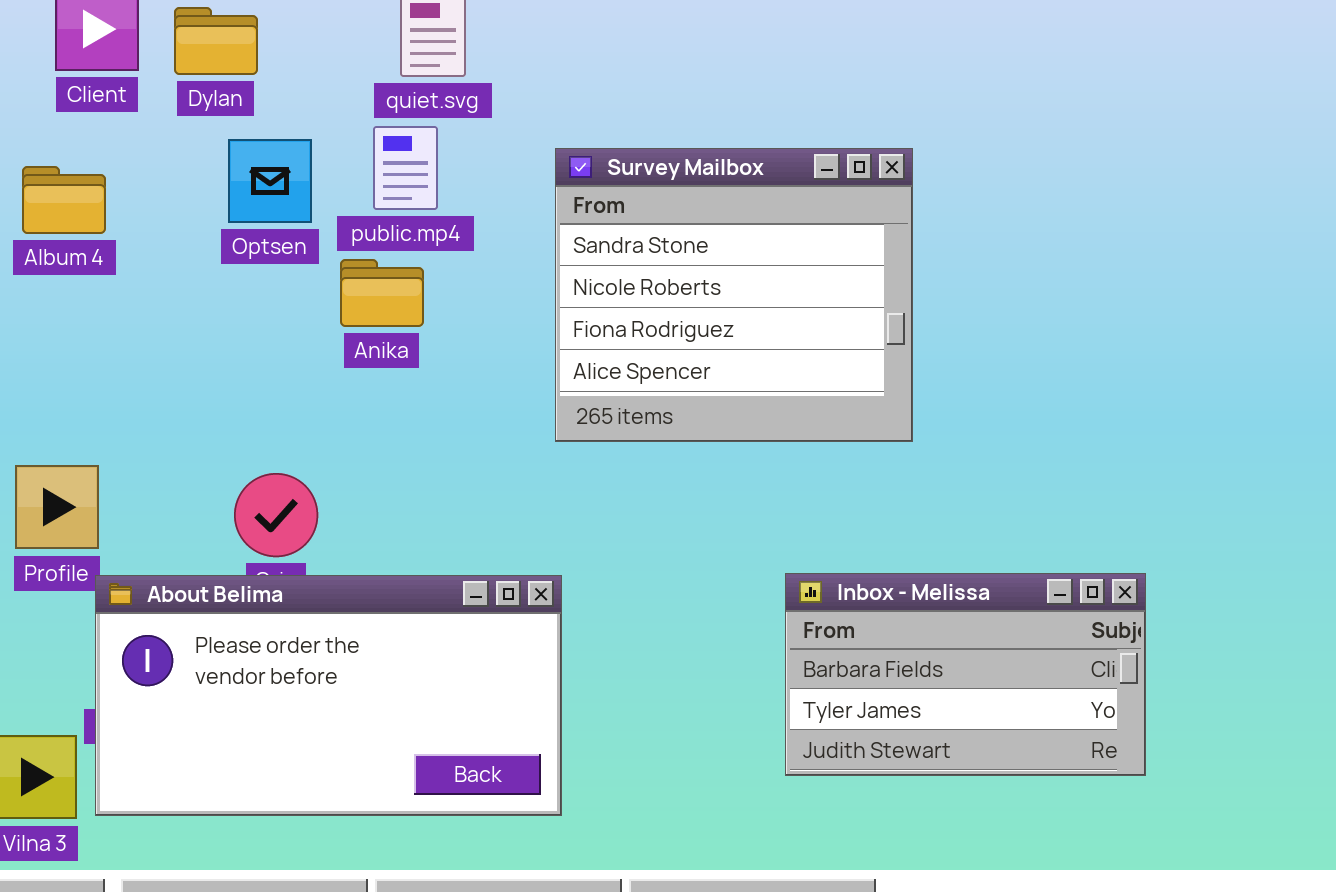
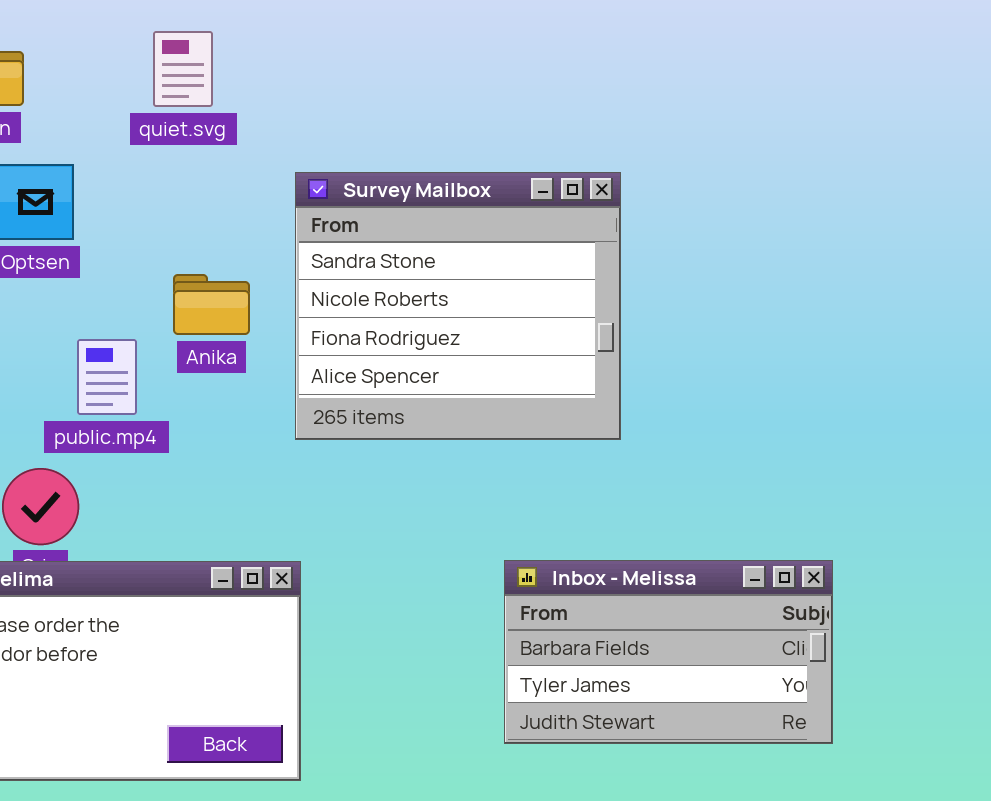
public.mp4: [373,126,438,210] -> [77,339,137,415], moved
Anika: [340,259,424,327] -> [173,274,250,335], moved

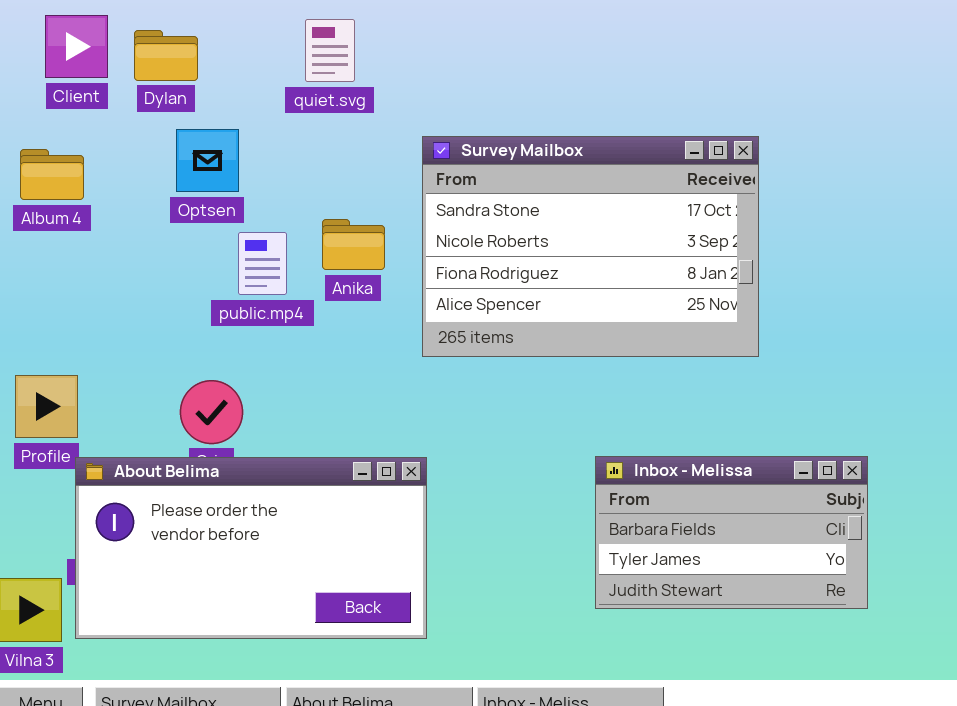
Survey Mailbox: [295,172,621,440] -> [422,136,759,357], resized
public.mp4: [77,339,137,415] -> [238,232,287,295], moved

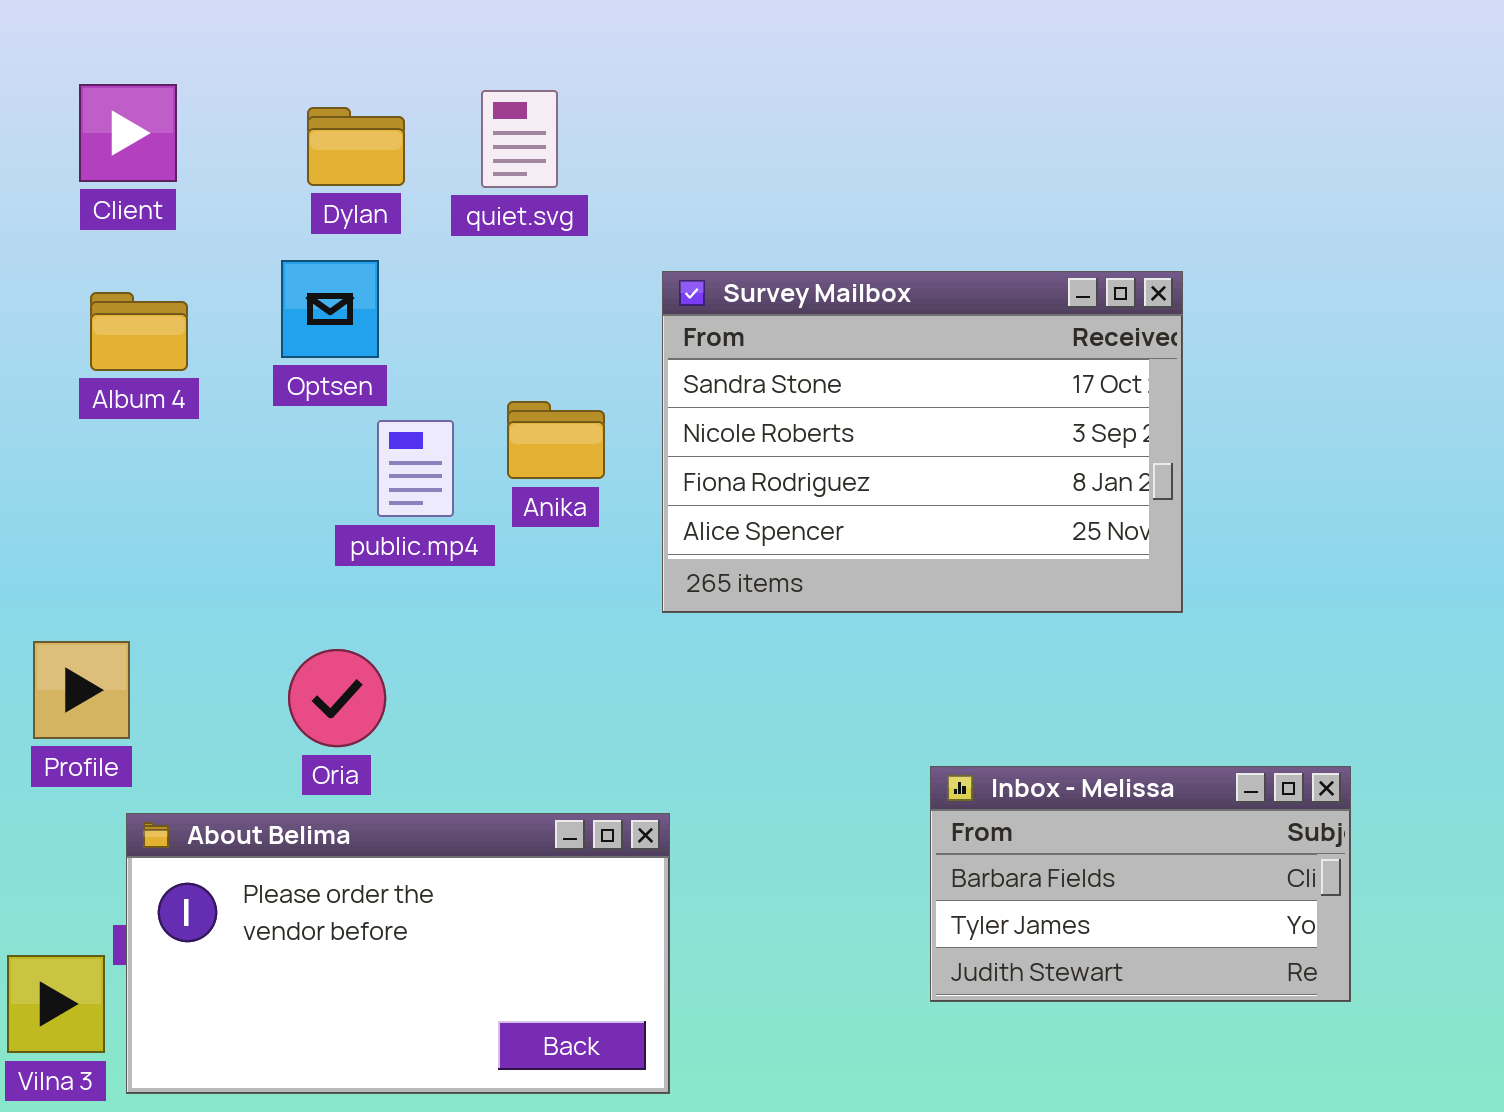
Dylan: [134,30,198,81] -> [307,107,405,186], moved
Album 4: [20,149,84,200] -> [90,292,188,371], moved
About Belima: [75,457,427,639] -> [126,813,670,1094], moved

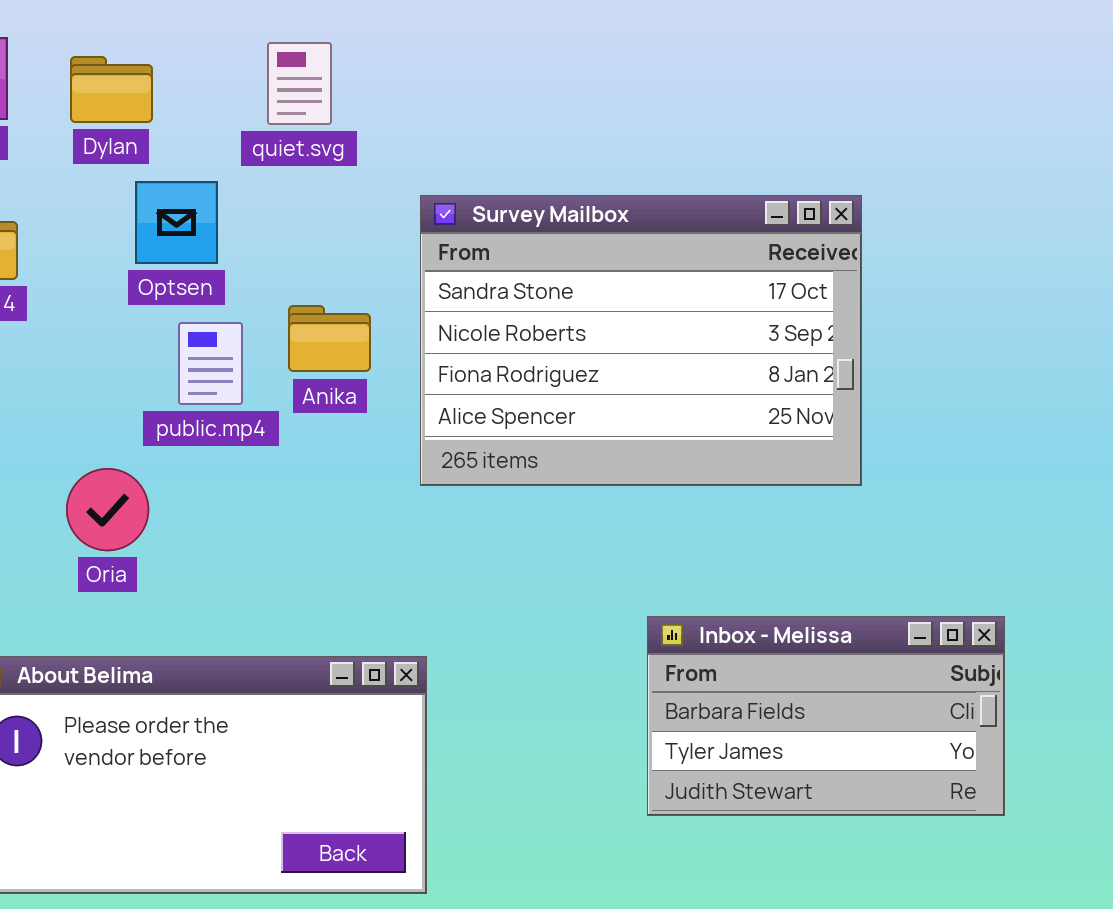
Dylan: [307,107,405,186] -> [70,56,153,123], moved
Optsen: [281,260,379,358] -> [135,181,218,264], moved
Oria: [288,649,386,747] -> [66,468,149,551], moved

